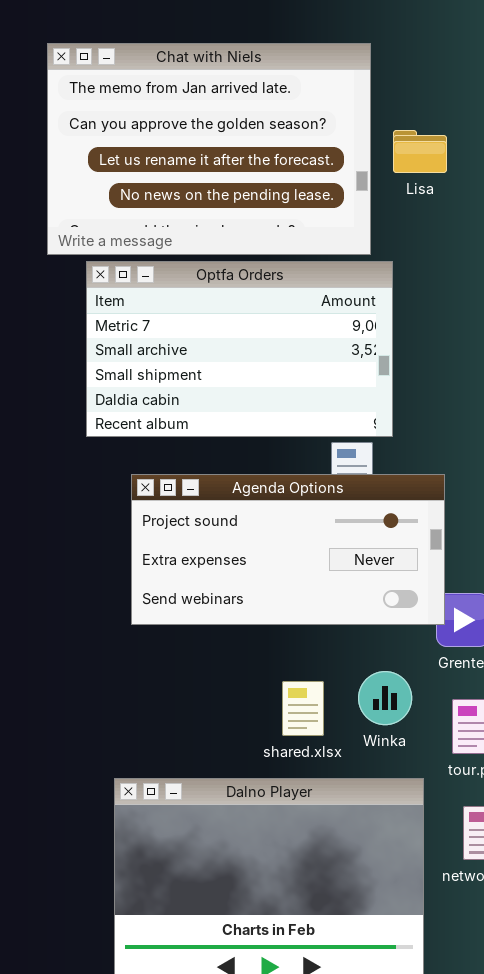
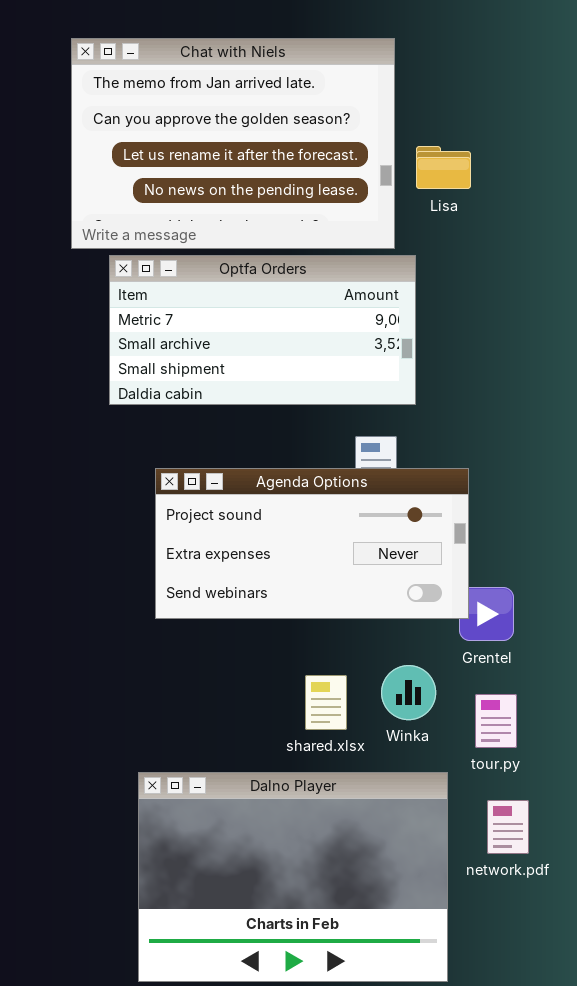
Lisa: [393,130,447,173] -> [416,146,471,189], moved
Optfa Orders: [86,261,393,437] -> [109,255,416,405], resized

